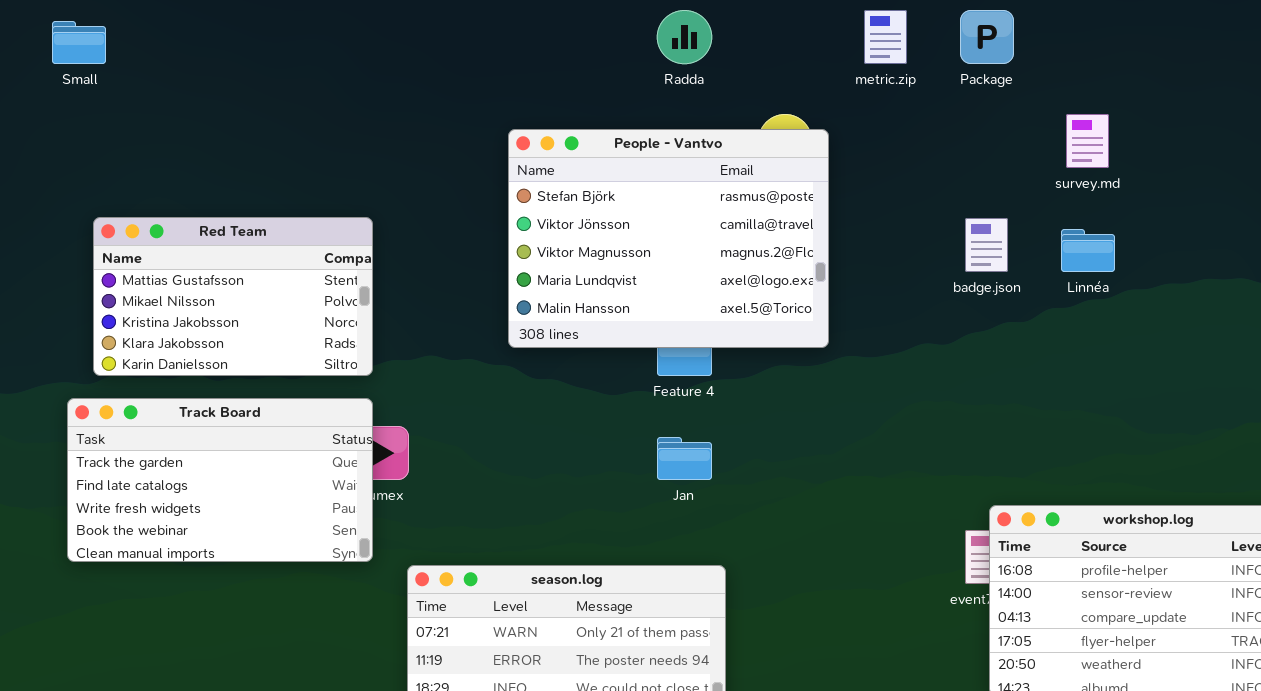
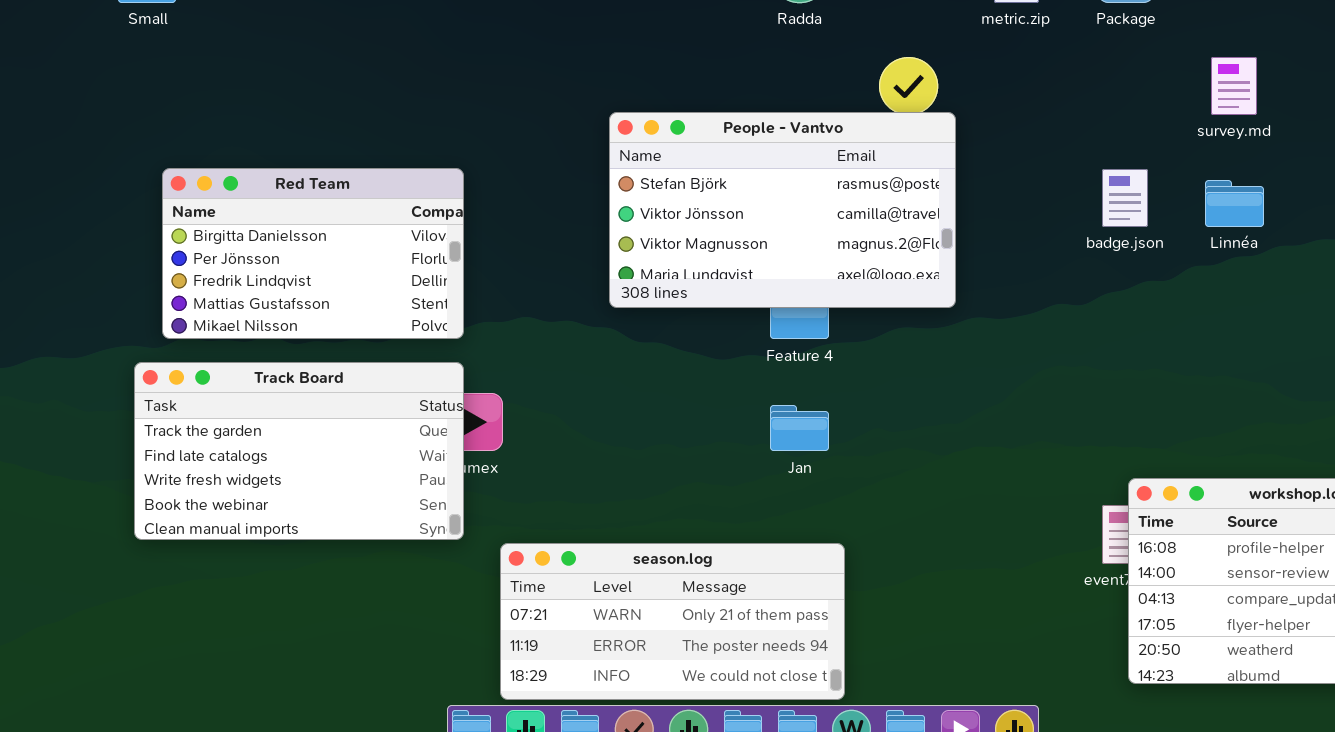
People - Vantvo: [508,129,829,348] -> [609,112,956,308], resized
Red Team: [93,217,373,376] -> [162,168,464,339], scrolled up 3 rows

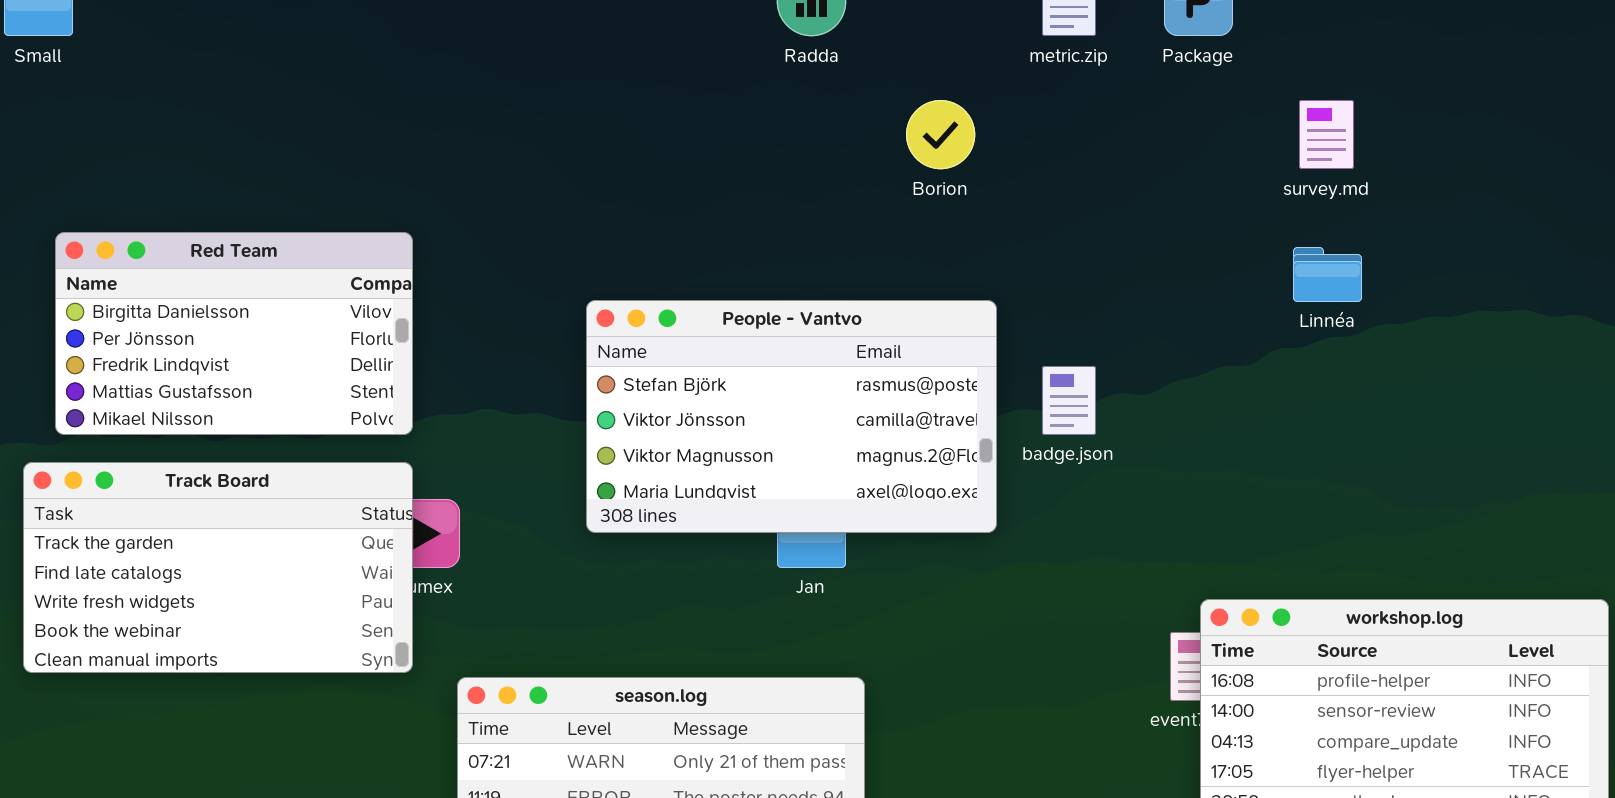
People - Vantvo: [609,112,956,308] -> [586,300,997,533], moved
badge.json: [1102,169,1148,227] -> [1042,366,1096,435], moved

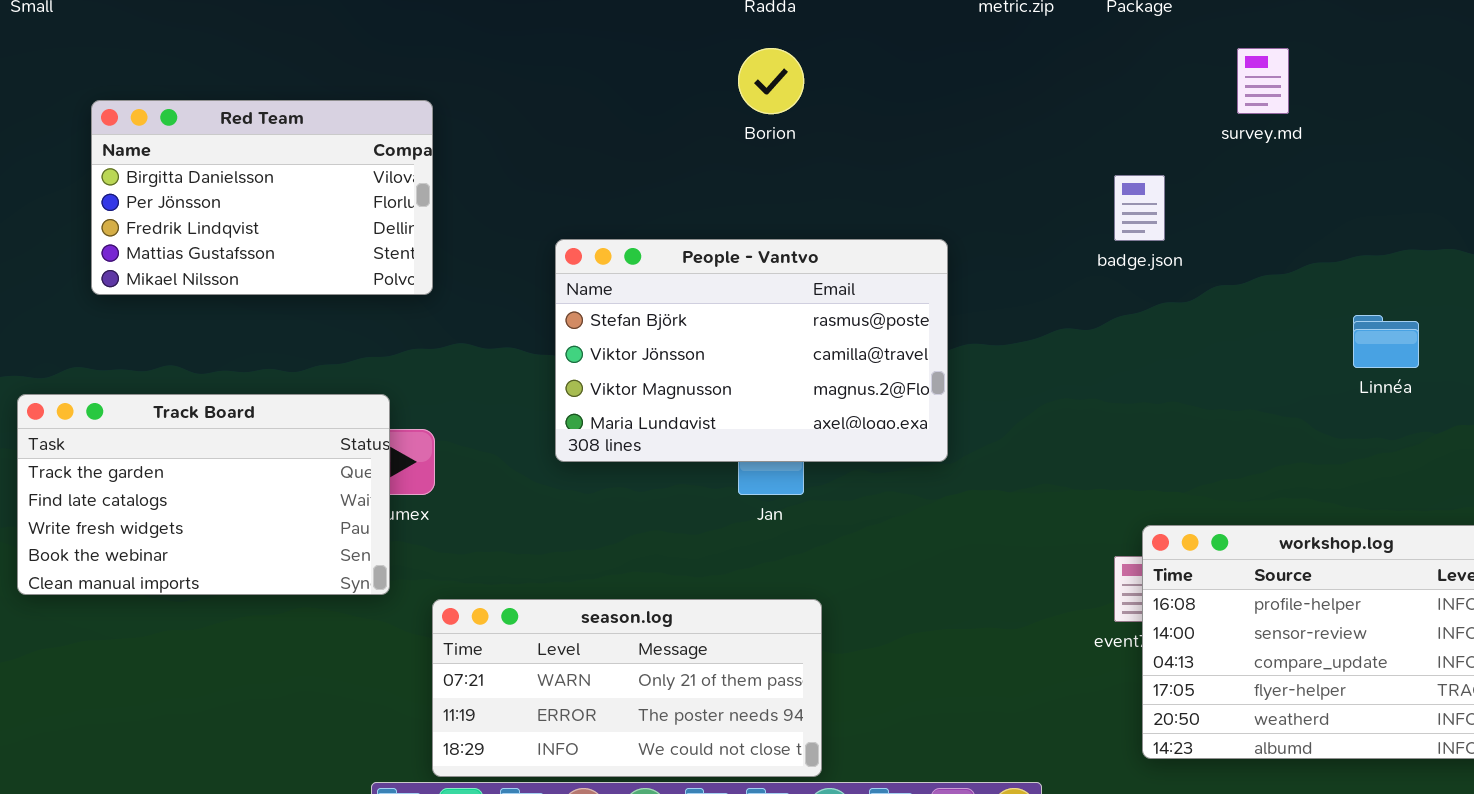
Borion: [906,100,975,169] -> [738,48,804,114], moved
Red Team: [55,232,413,435] -> [91,100,433,295], moved
Linnéa: [1293,247,1362,302] -> [1353,315,1419,368], moved
badge.json: [1042,366,1096,435] -> [1114,175,1165,241], moved

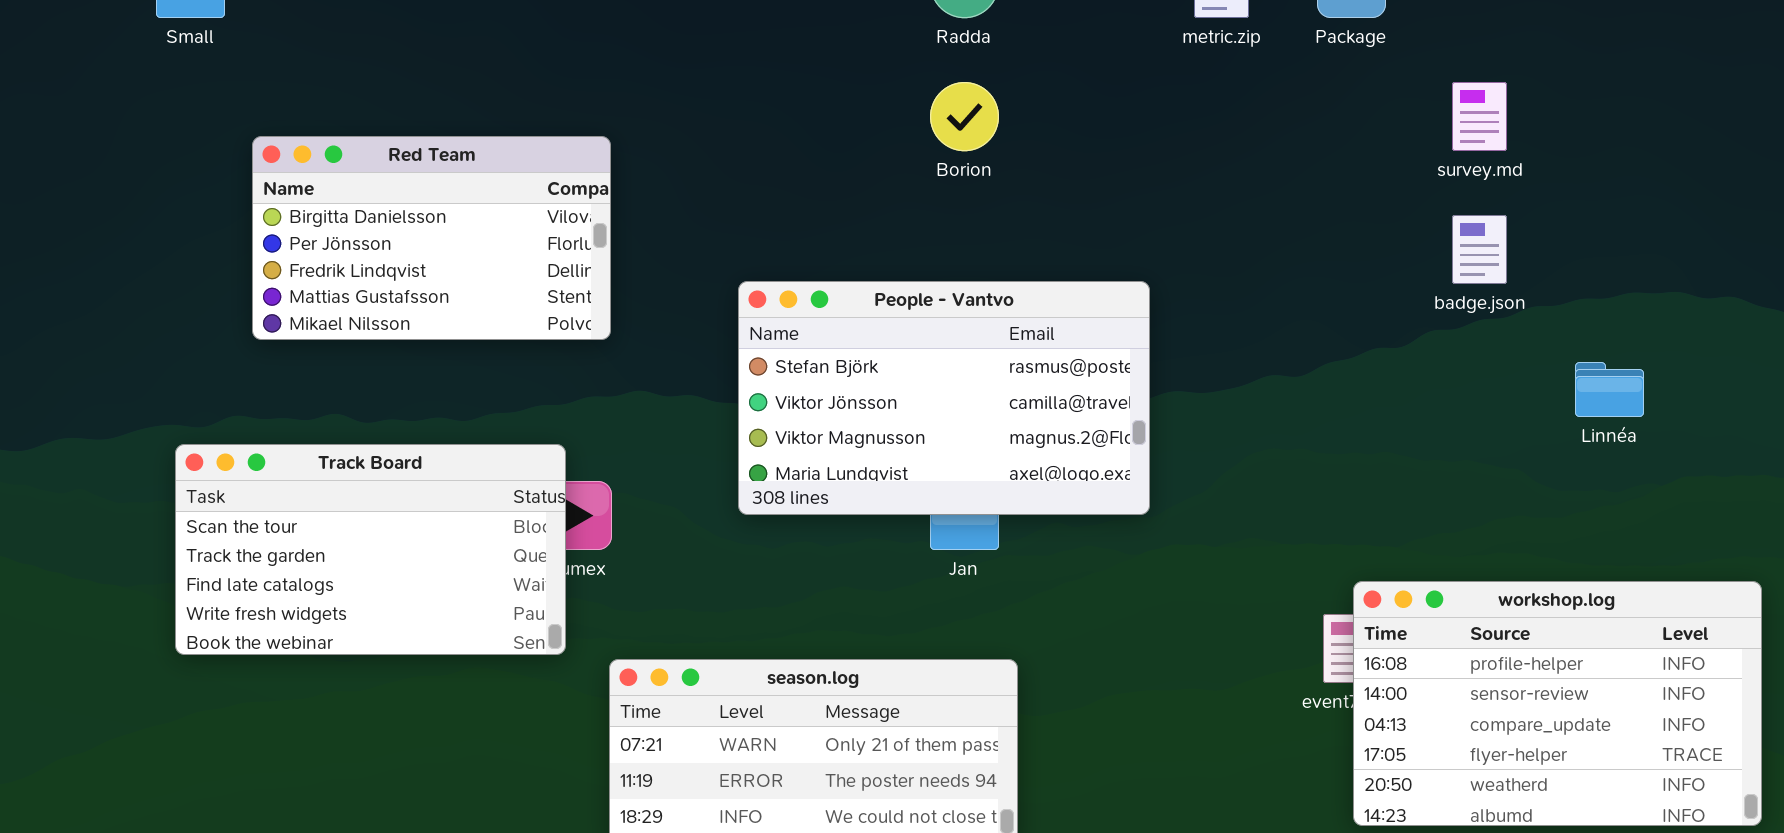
badge.json: [1114,175,1165,241] -> [1452,215,1507,284], moved
Track Board: [17,394,390,595] -> [175,444,566,655], scrolled up 1 row

